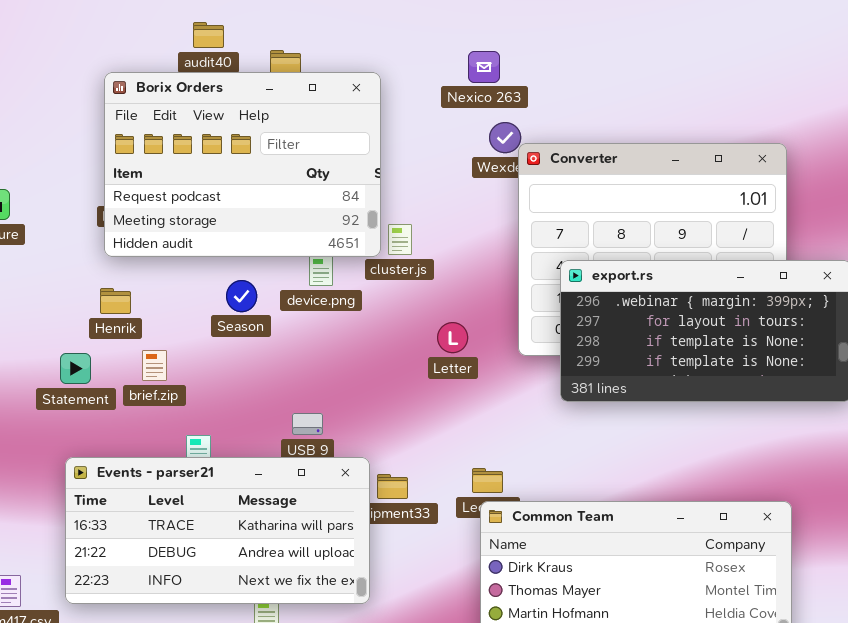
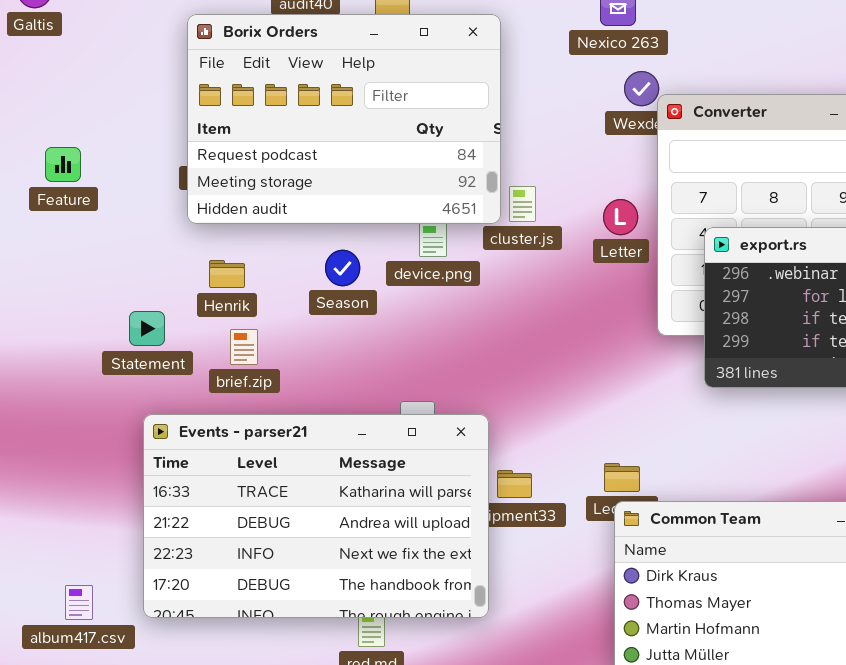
Henrik: [100,288,131,314] -> [209,260,245,288], moved
Letter: [437,322,468,353] -> [603,199,638,235], moved
Statement: [60,353,91,384] -> [129,311,165,346], moved
Events - parser21: [65,457,370,604] -> [143,414,489,618], resized

